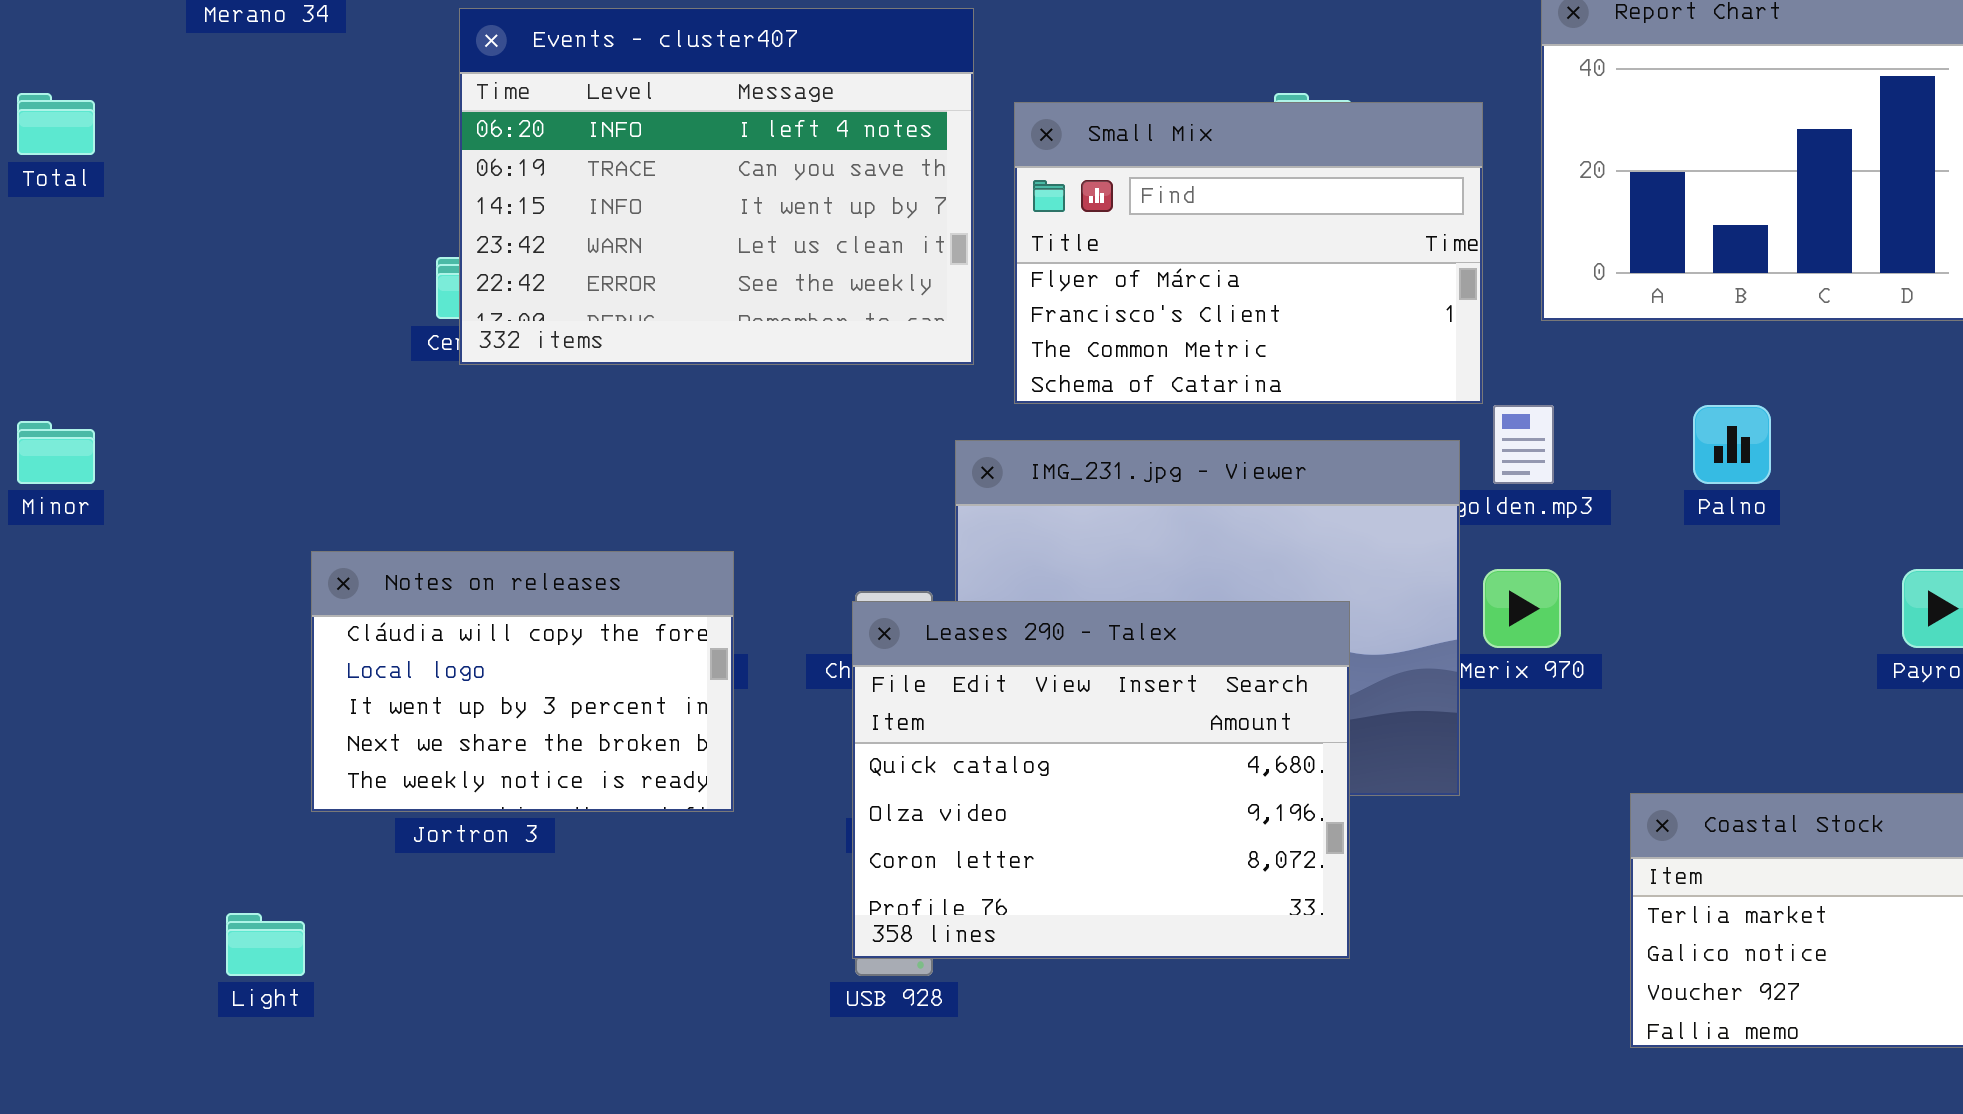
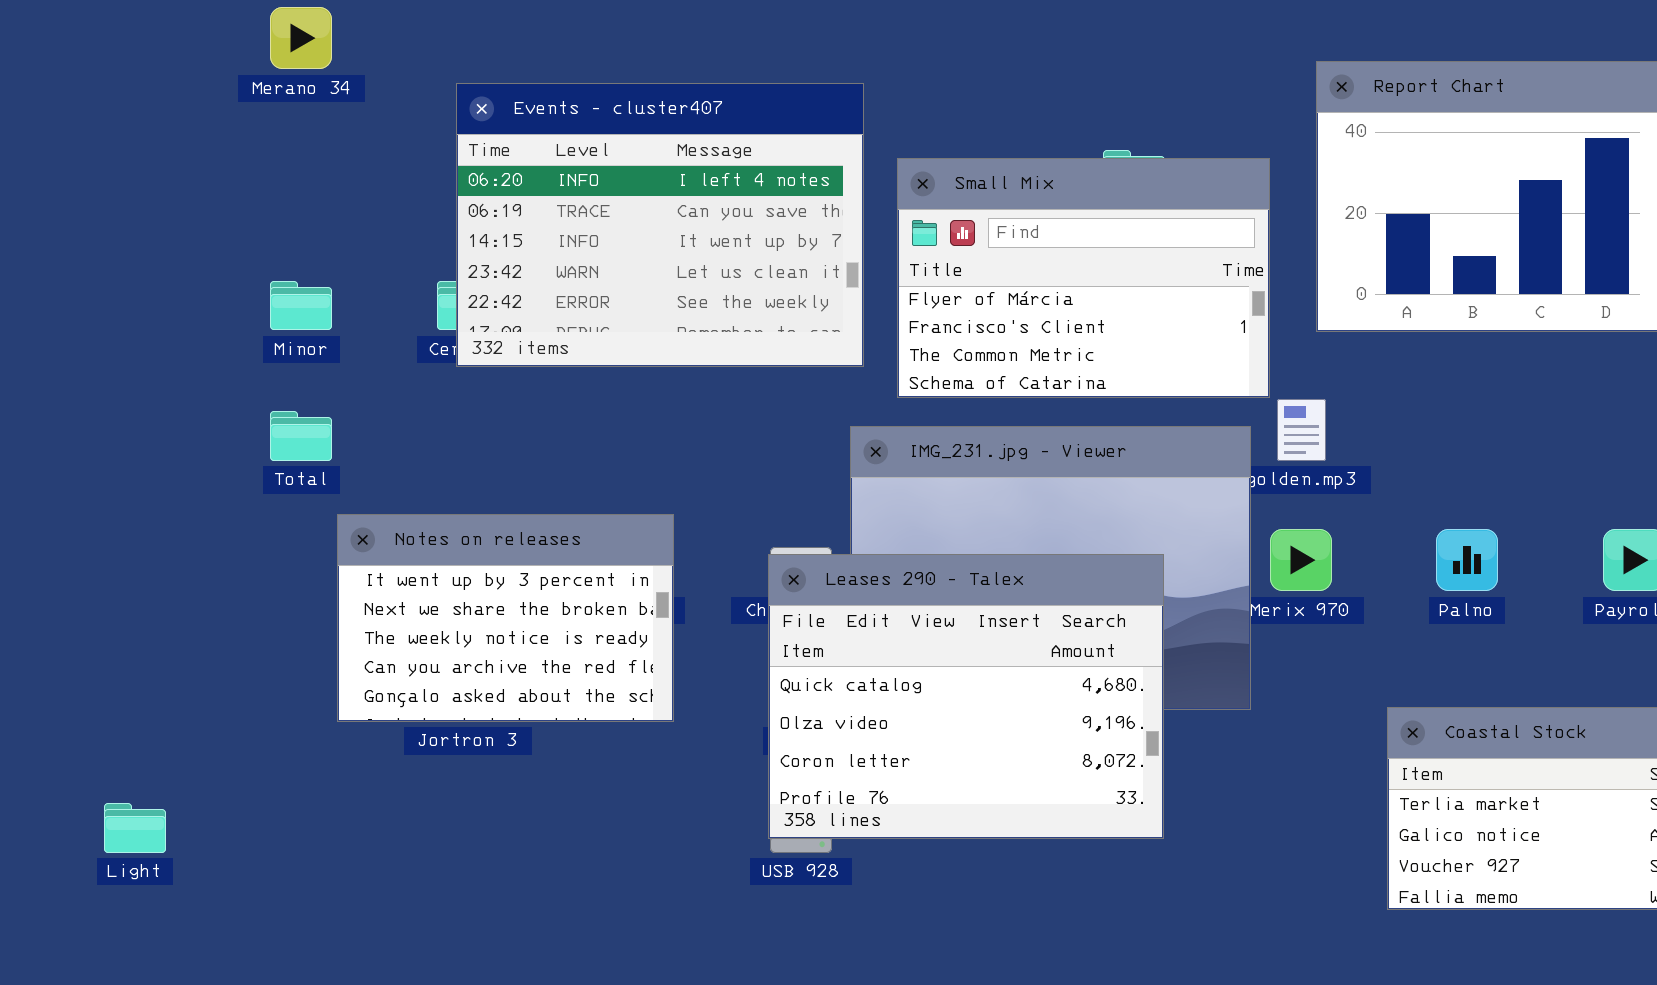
Total: [17,93,95,155] -> [270,411,332,461], moved
Palno: [1693,405,1771,484] -> [1436,529,1498,591], moved
Minor: [17,421,95,484] -> [270,281,332,330], moved
Notes on releases: [311,551,734,812] -> [337,514,674,722], scrolled down 2 rows
Light: [226,913,305,976] -> [104,803,166,853], moved

